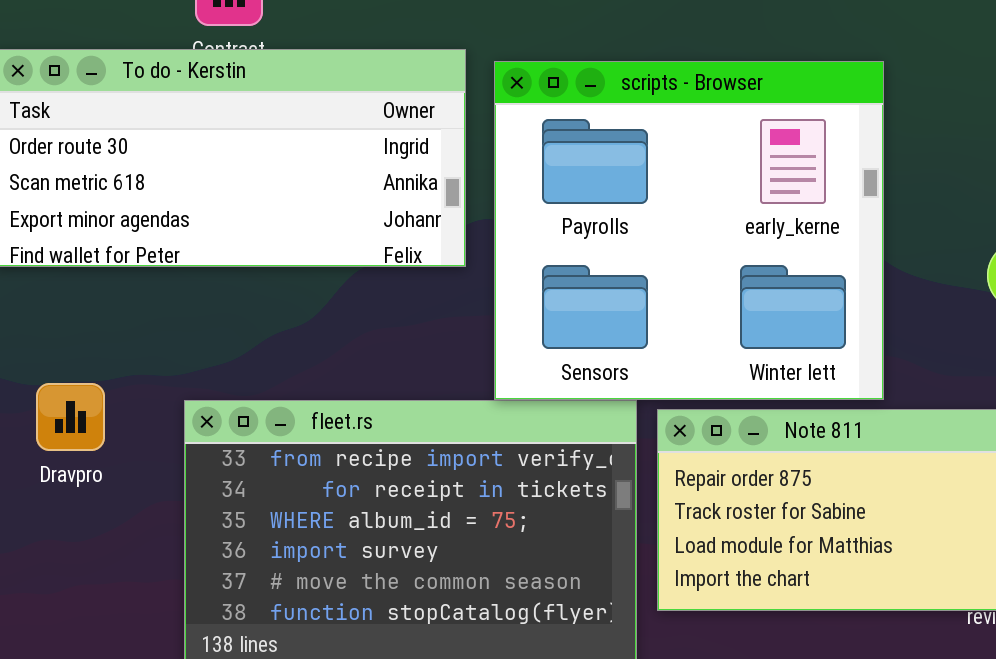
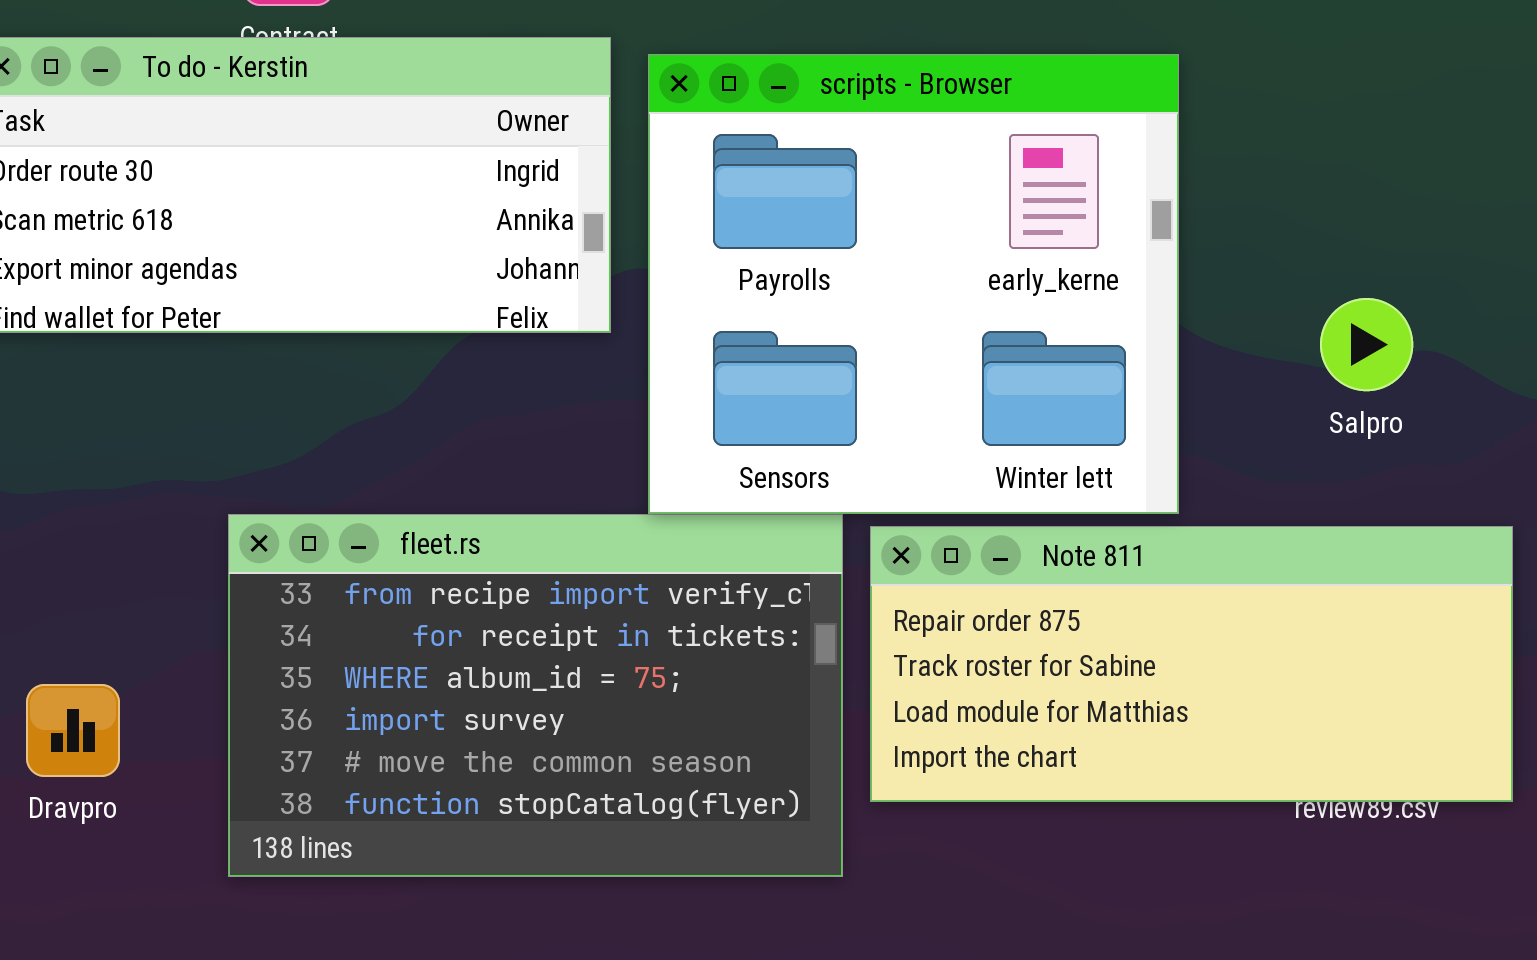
Dravpro: [36,383,105,451] -> [26,684,120,777], moved

